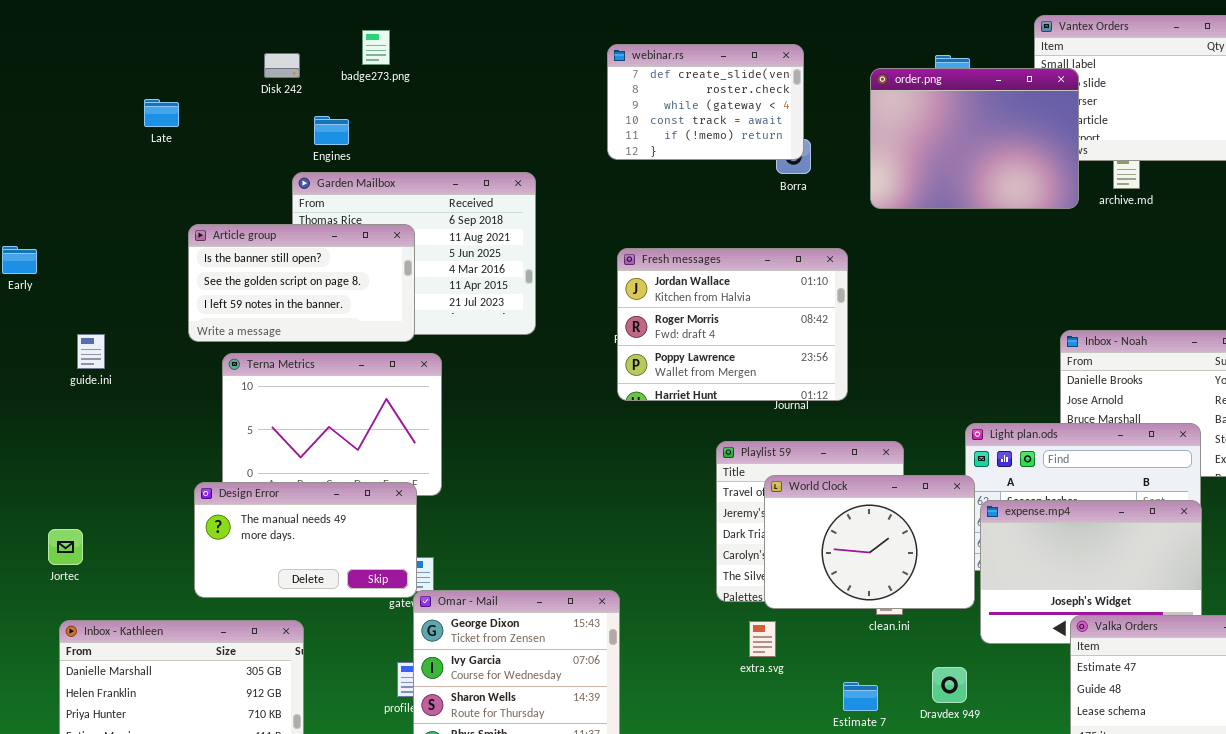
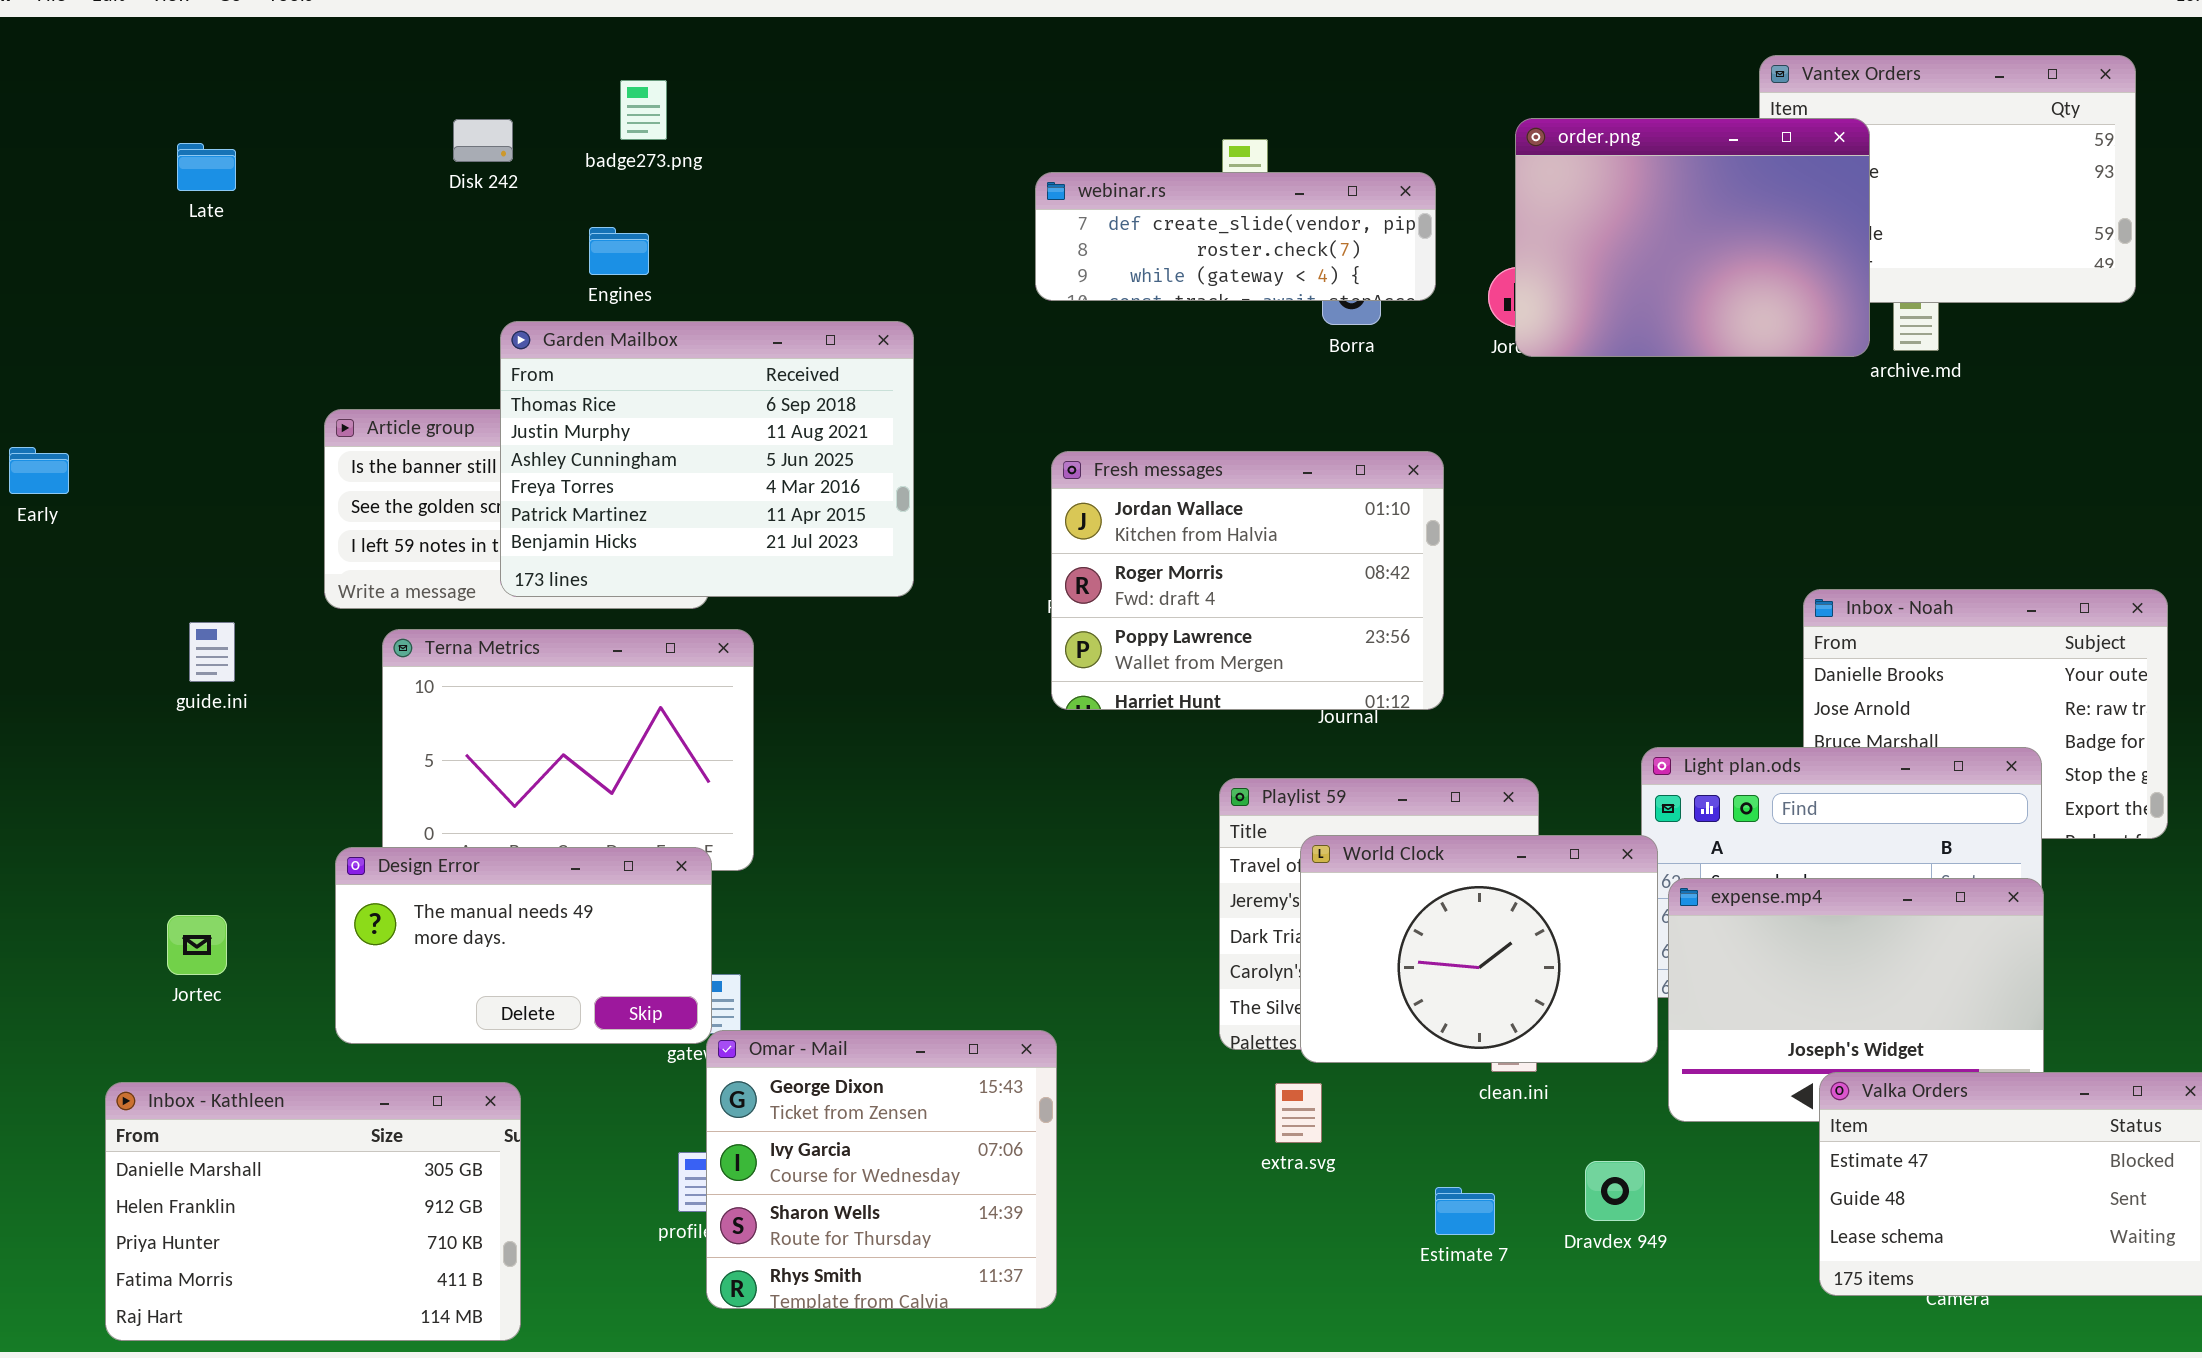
webinar.rs: [607,44,804,160] -> [1035,172,1436,301], resized
order.png: [870,68,1079,209] -> [1515,118,1870,357], moved
Late: [144,99,179,127] -> [177,143,236,191], moved
Engines: [314,116,349,145] -> [589,227,649,275], moved
Garden Mailbox: [292,172,536,335] -> [500,321,914,597], raised
guide.ini: [77,334,105,369] -> [189,622,235,682], moved
Jortec: [48,529,83,565] -> [167,915,227,975], moved

